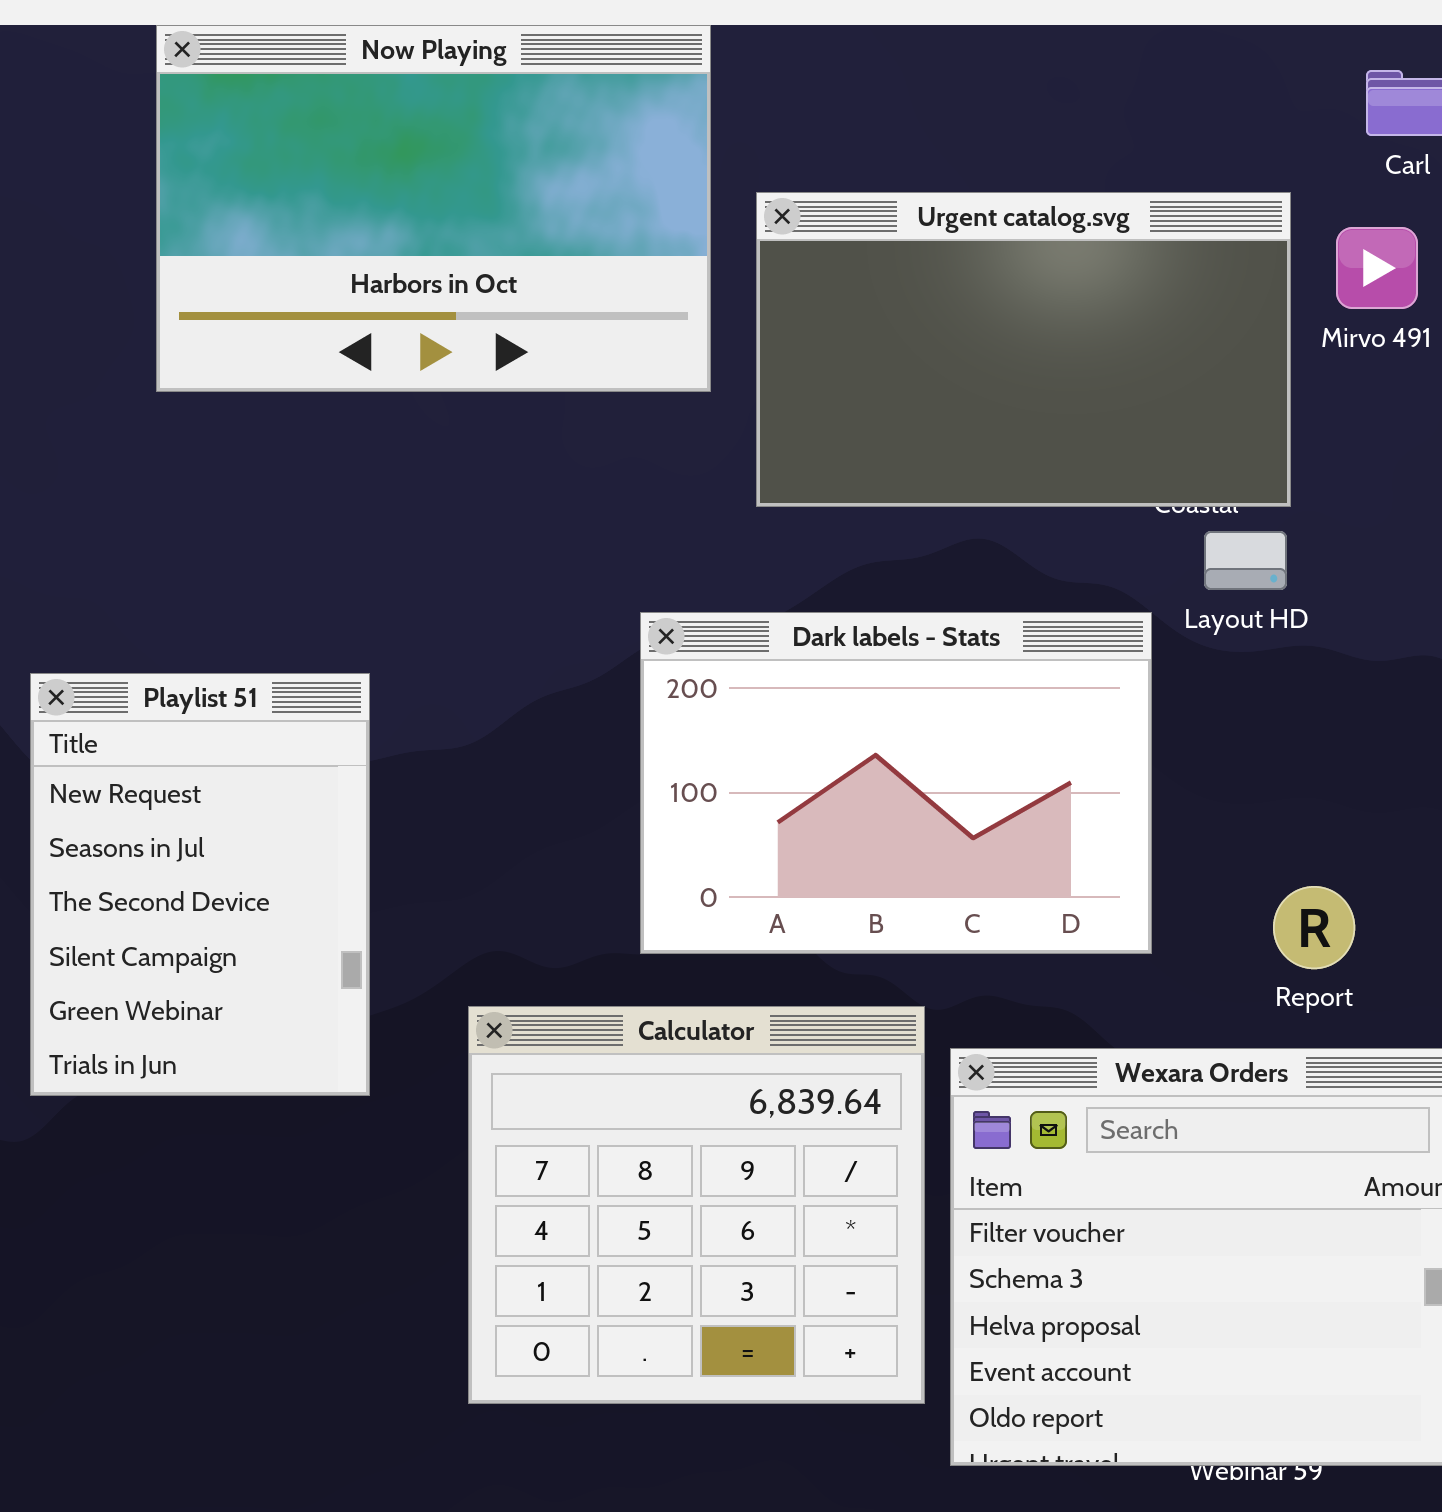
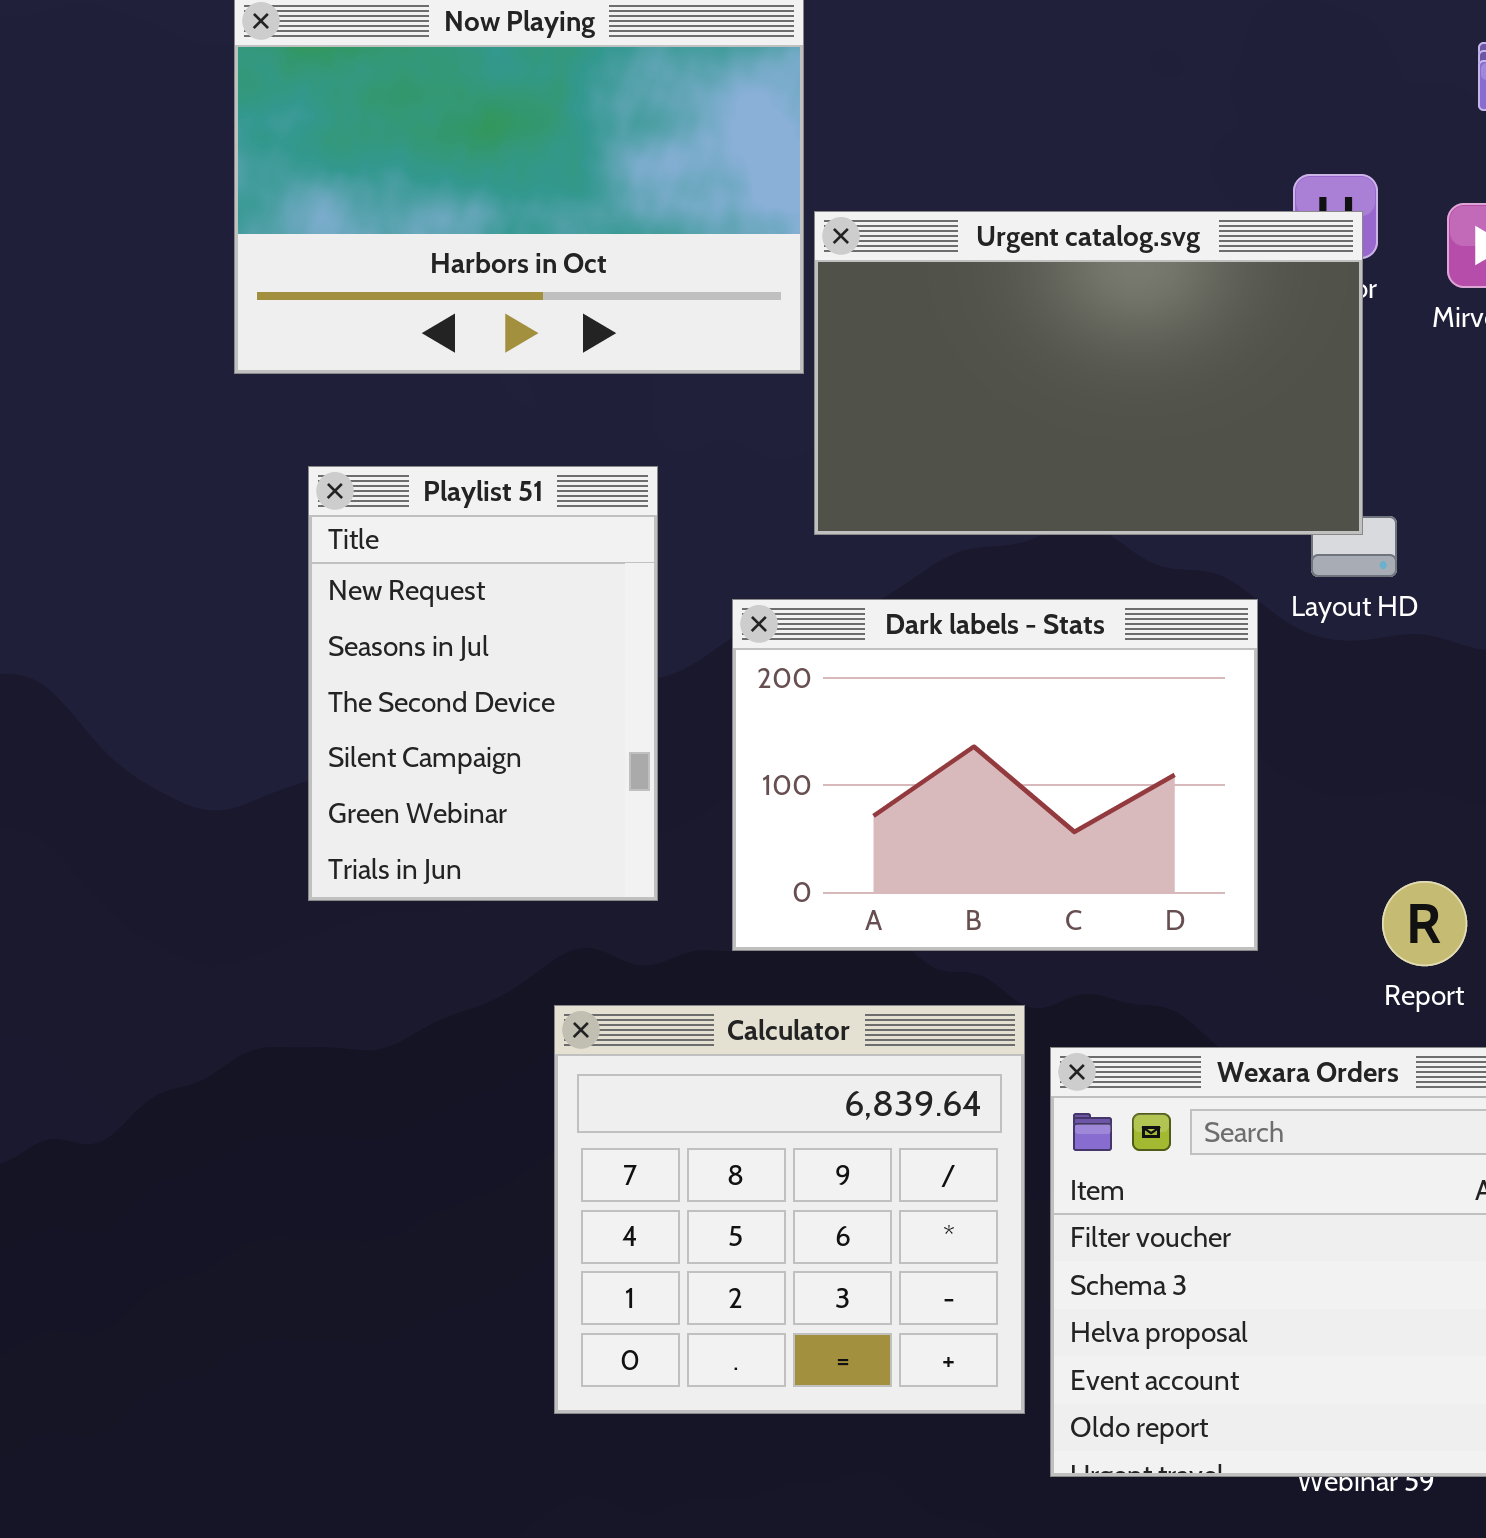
Urgent catalog.svg: [756,192,1291,507] -> [814,211,1363,535], moved
Playlist 51: [30,673,370,1096] -> [308,466,658,901], moved

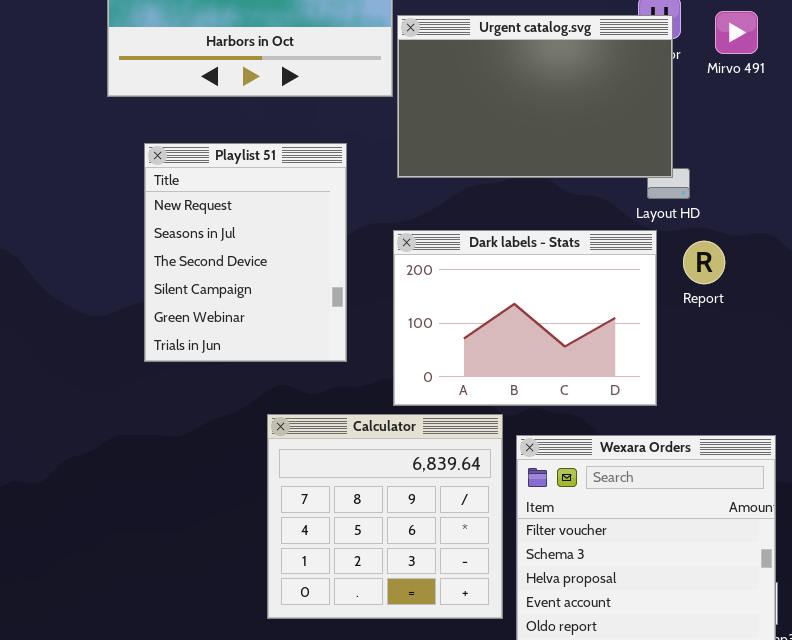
Playlist 51: [308,466,658,901] -> [144,143,347,362], resized
Dark labels - Stats: [732,599,1258,951] -> [393,230,657,406], moved
Report: [1382,881,1467,966] -> [683,241,725,284], moved

